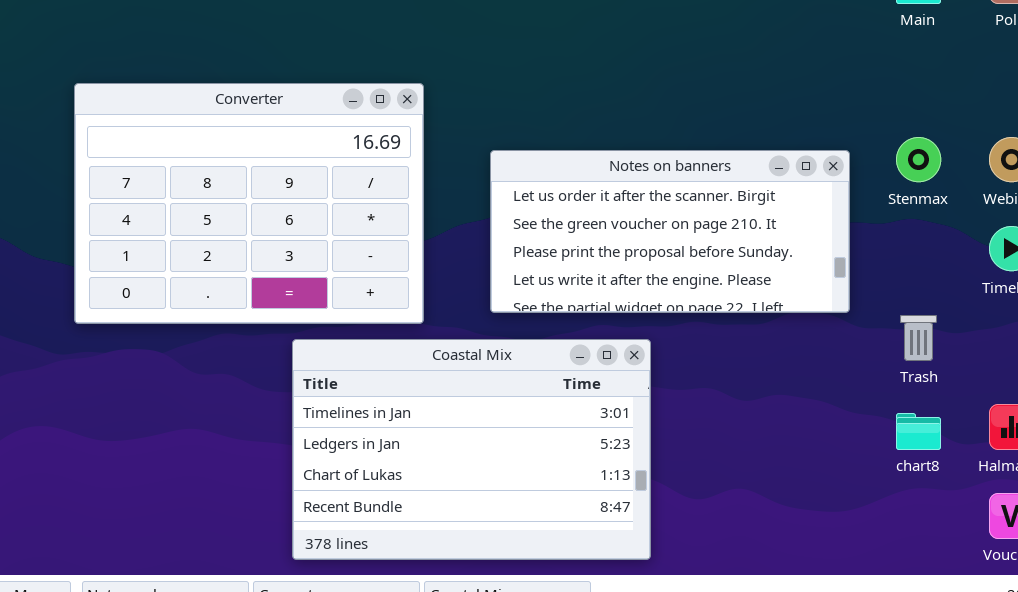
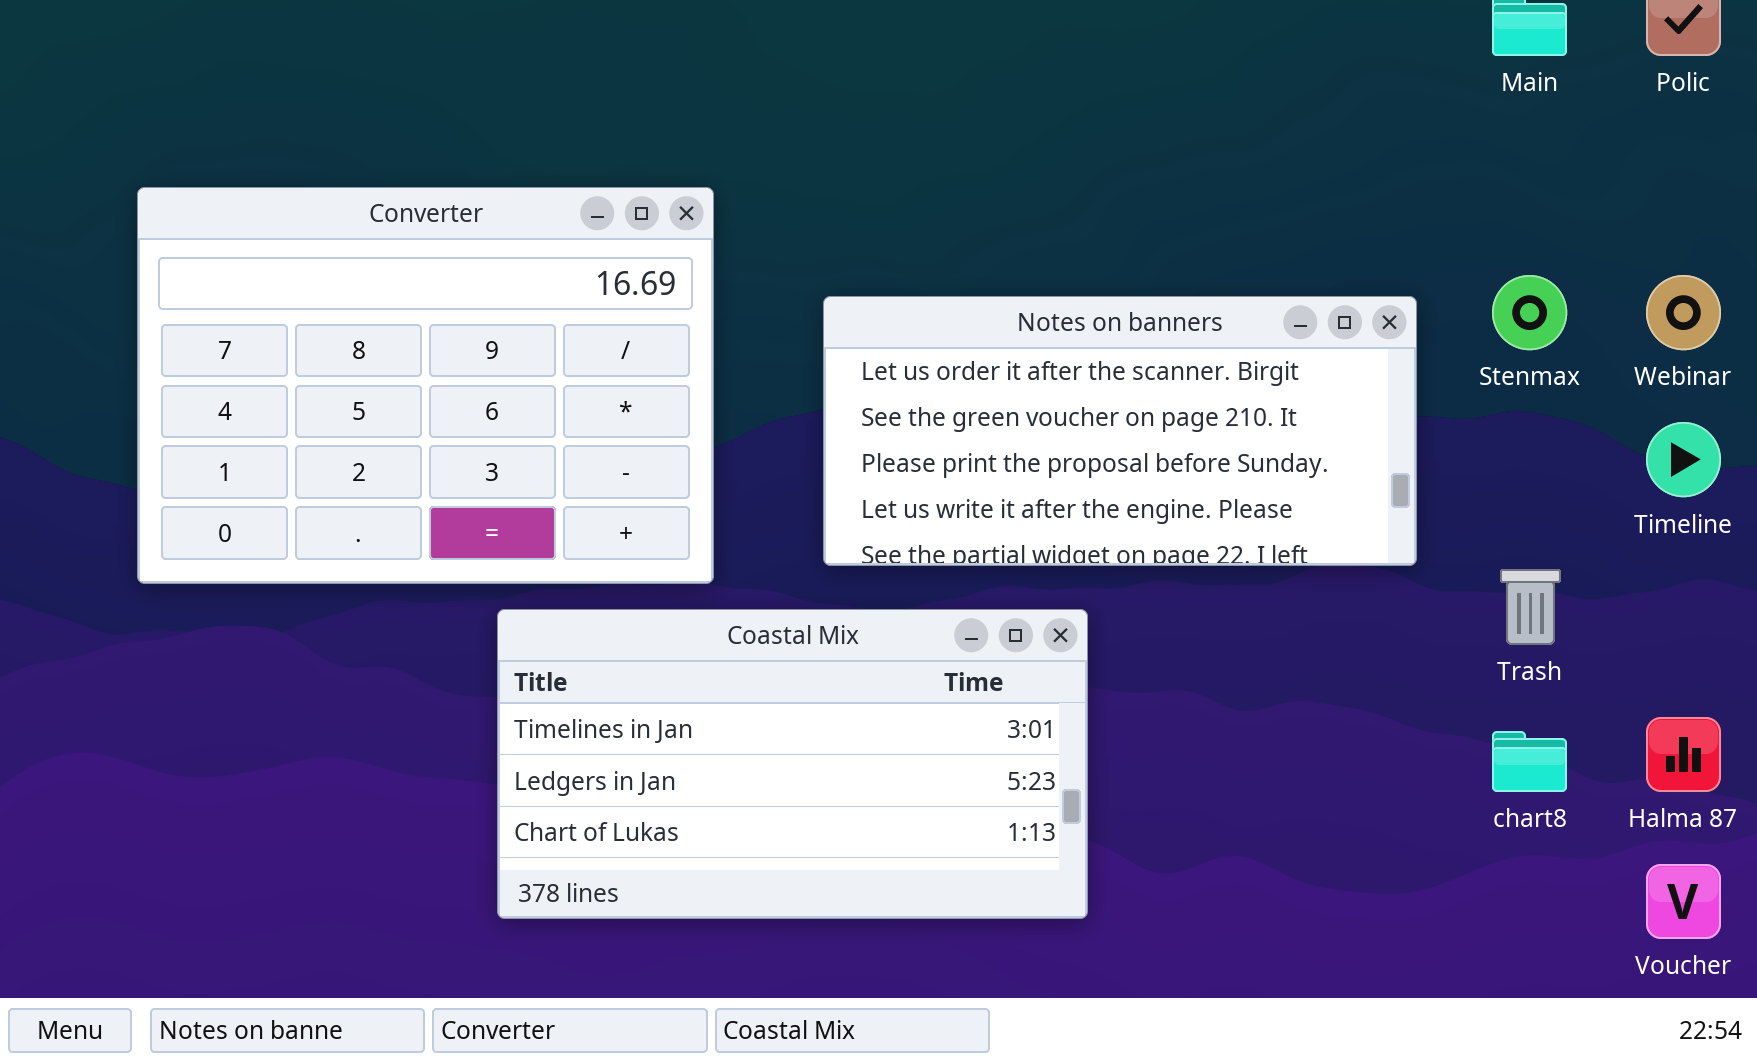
Coastal Mix: [292,339,651,560] -> [497,609,1088,919], resized

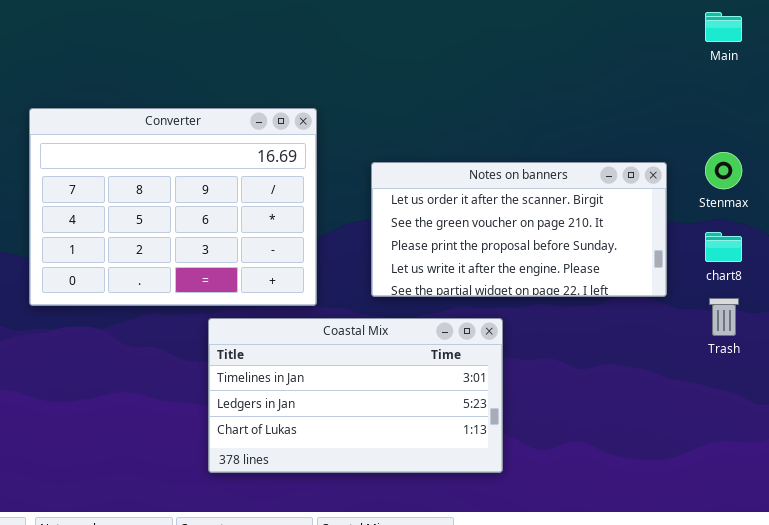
chart8: [1492,731,1567,792] -> [705,232,742,262], moved

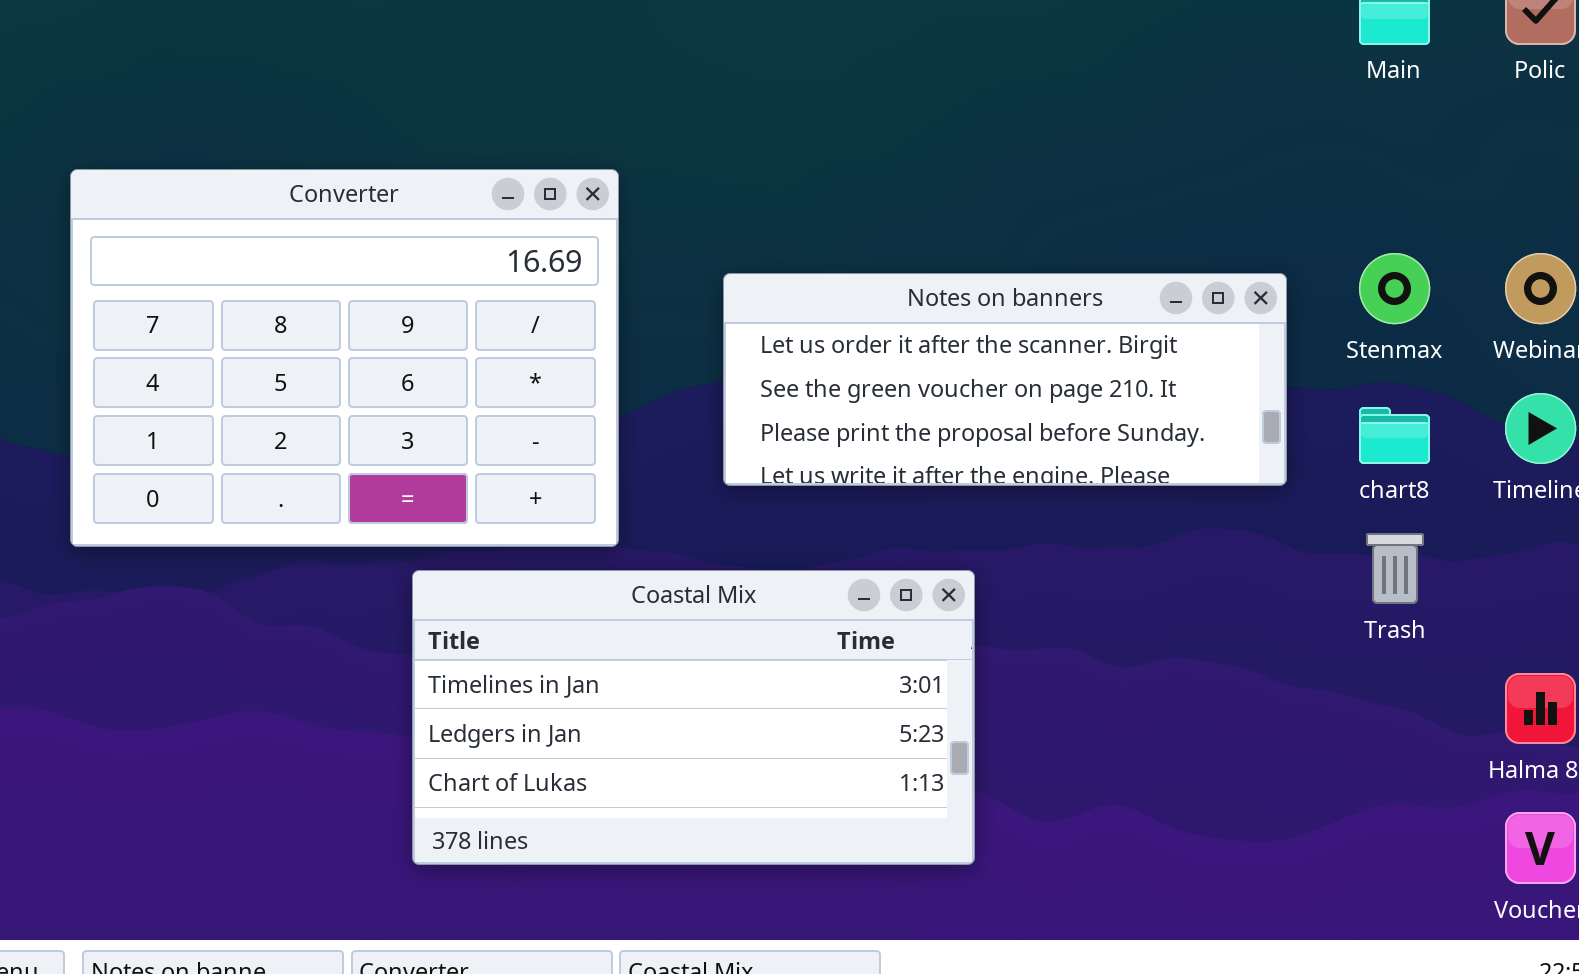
Notes on banners: [371,162,667,297] -> [723,273,1287,486], resized

